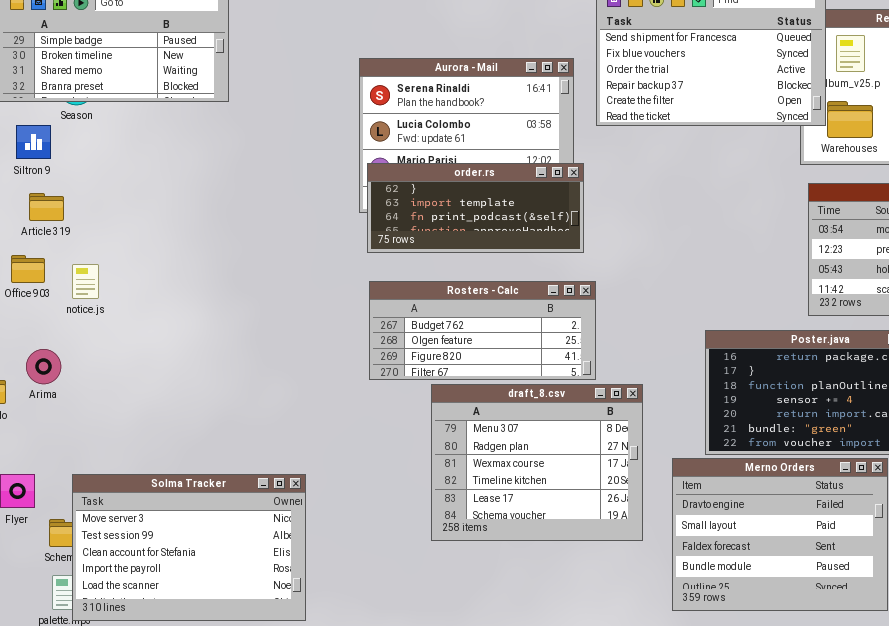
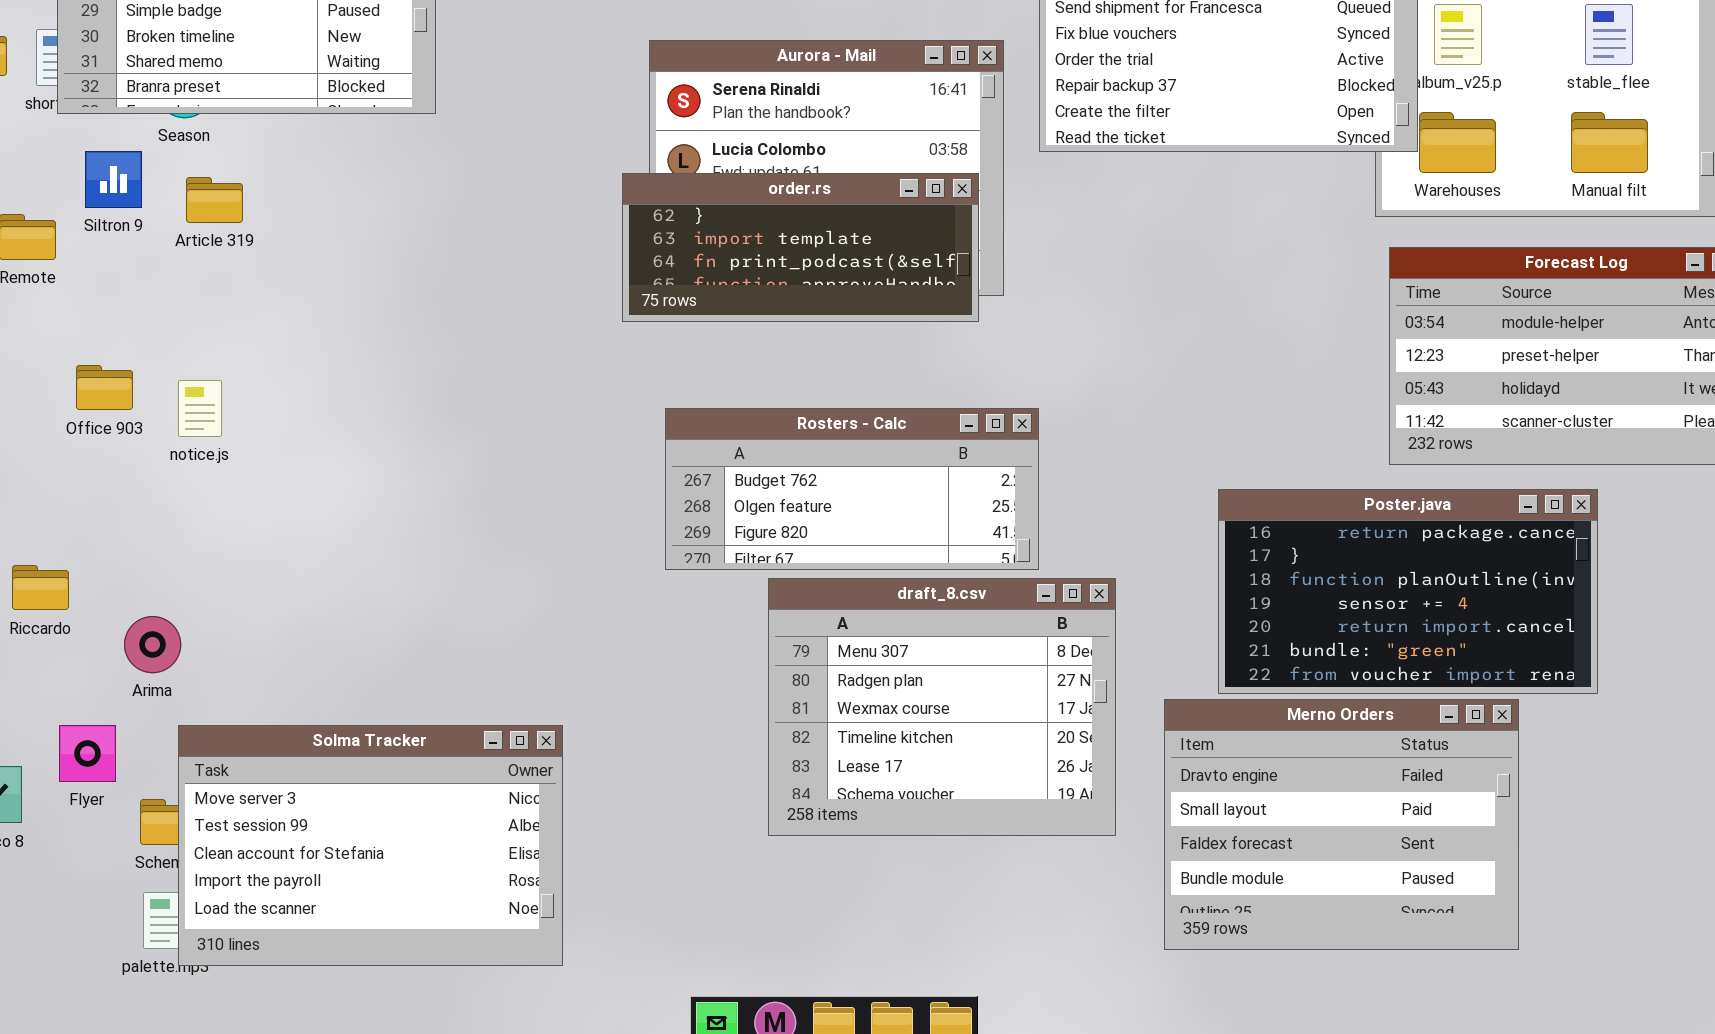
order.rs: [367,163,584,253] -> [622,173,979,322], moved
Article 319: [29,193,64,221] -> [186,177,243,223], moved
Arima: [26,349,61,384] -> [124,616,181,673], moved

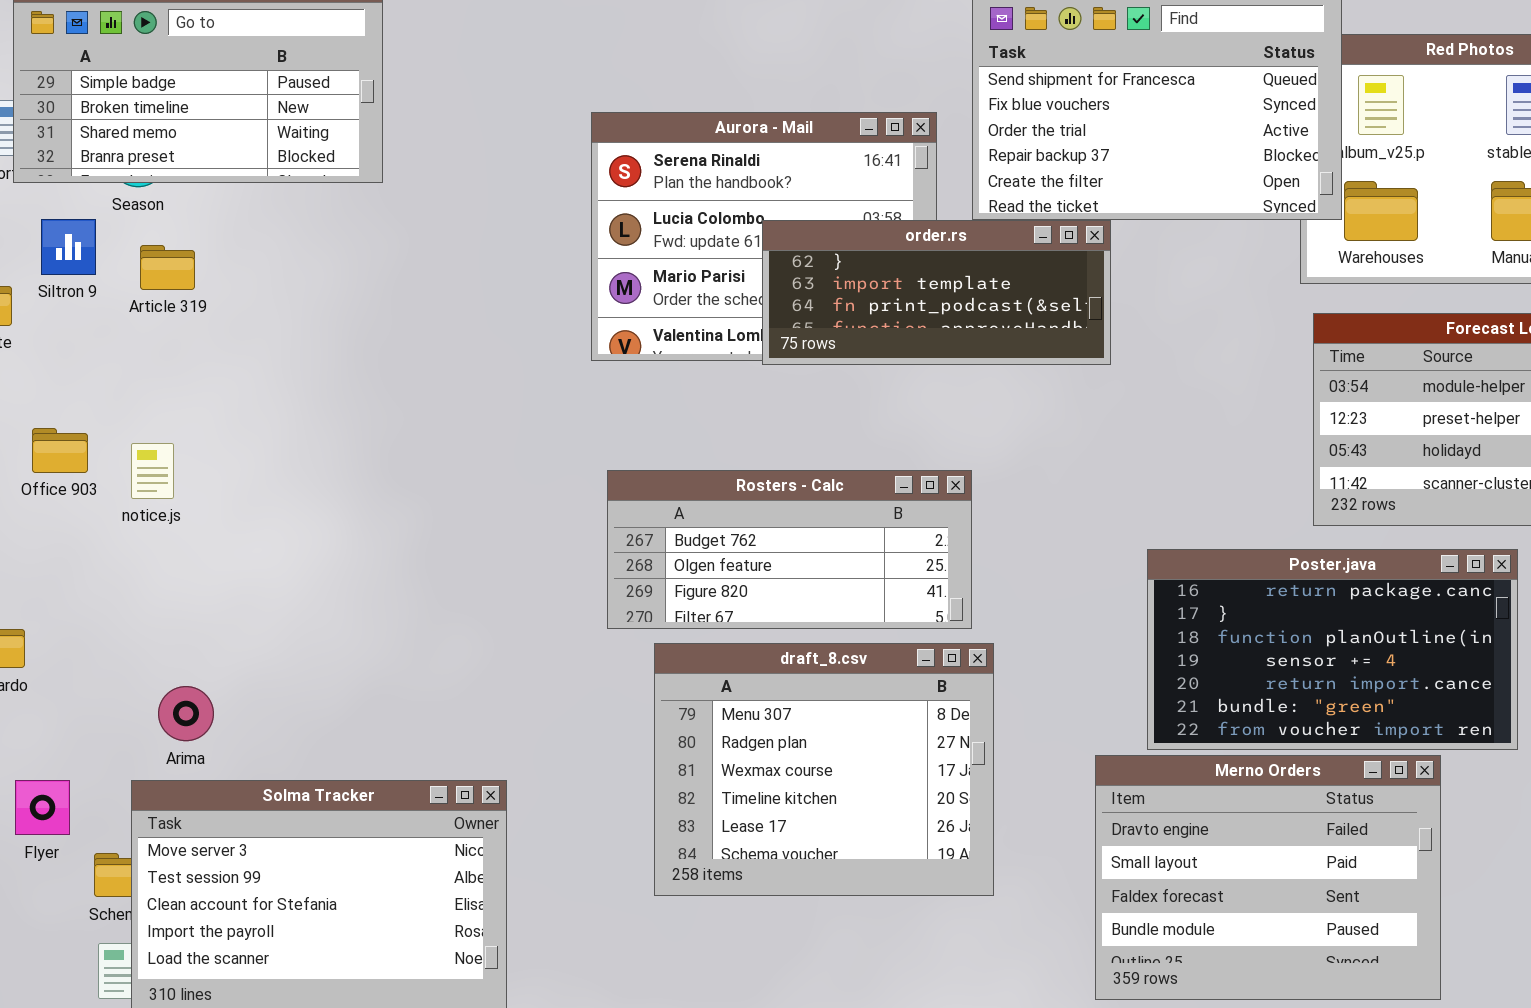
order.rs: [622,173,979,322] -> [762,220,1111,365], moved
draft_8.csv: [768,578,1116,836] -> [654,643,994,896], moved
Arima: [124,616,181,673] -> [158,686,214,741], moved

